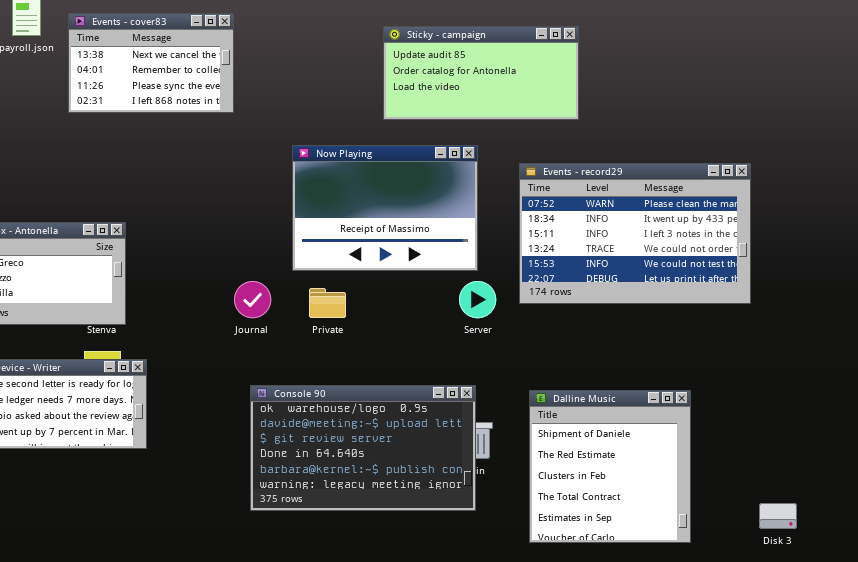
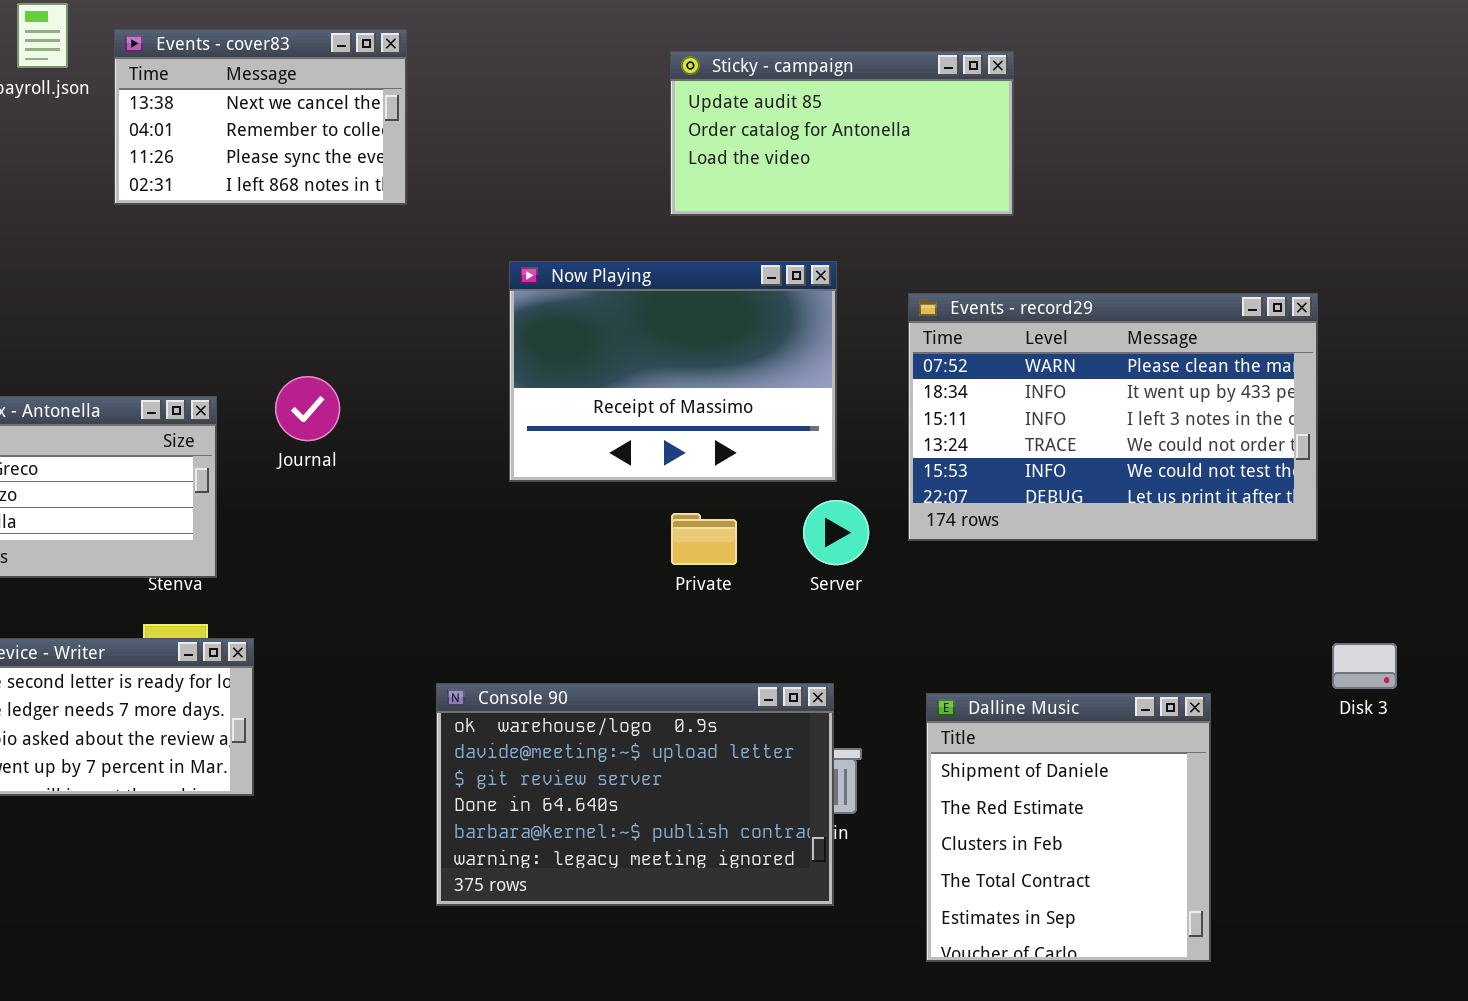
Journal: [234,281,271,318] -> [275,376,340,441], moved
Private: [309,288,346,318] -> [671,513,737,565], moved
Disk 3: [759,503,797,529] -> [1332,643,1397,689], moved

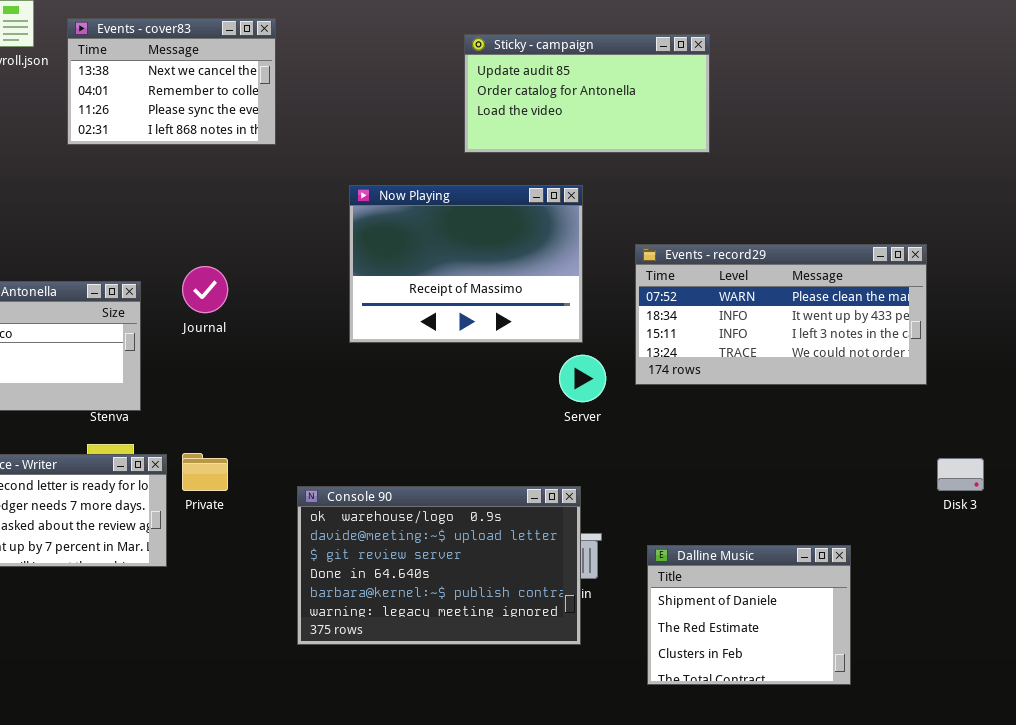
Events - record29: [908,293,1318,541] -> [635,244,927,385], resized
Private: [671,513,737,565] -> [182,453,228,491], moved
Dalline Music: [926,693,1211,962] -> [647,545,851,685], resized

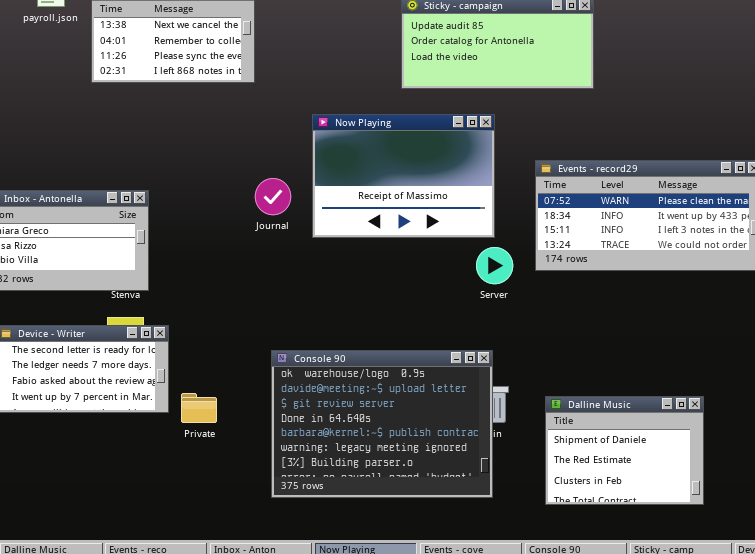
Journal: [182,266,228,313] -> [255,178,291,215], moved
Private: [182,453,228,491] -> [181,393,217,423], moved
Console 90: [297,486,581,645] -> [271,350,493,498], resized

